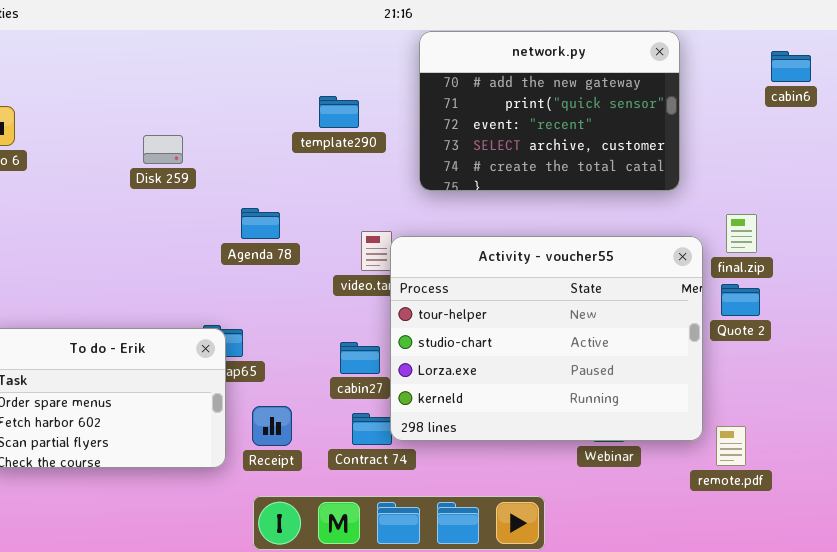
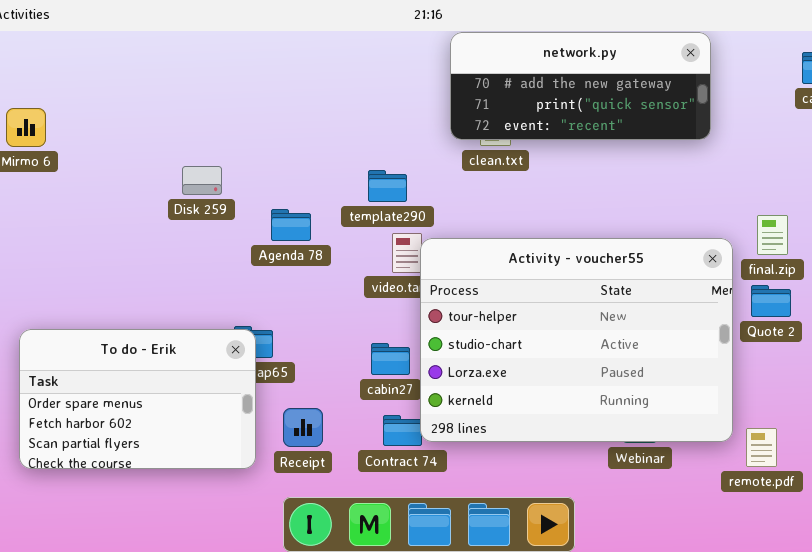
network.py: [419,31,680,191] -> [450,32,711,140], resized
template290: [319,96,359,128] -> [368,170,407,202], moved
Disk 259: [143,135,183,164] -> [182,166,222,195], moved

